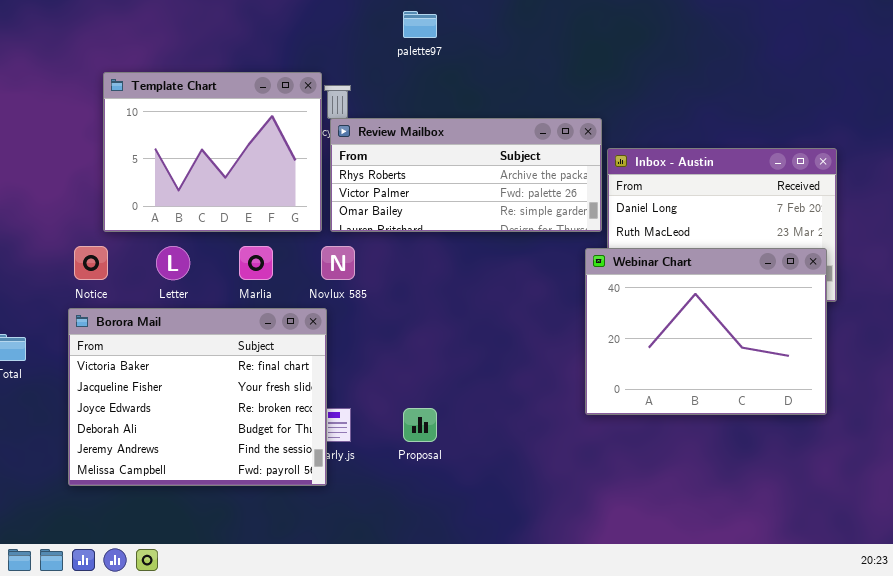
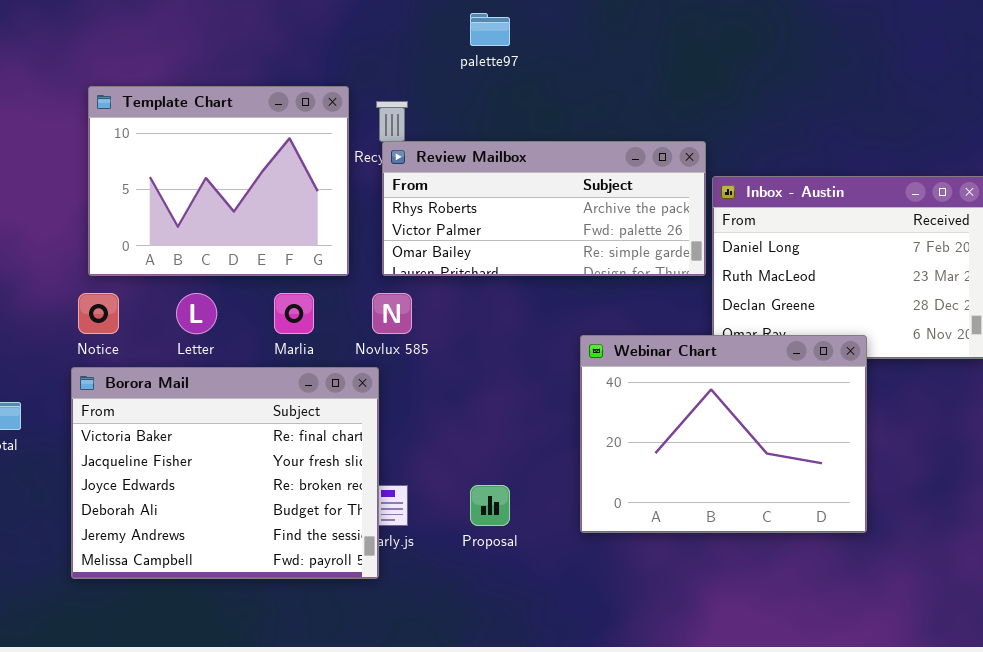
Template Chart: [103,72,322,232] -> [88,86,349,276], moved
Webinar Chart: [585,248,827,415] -> [580,335,867,533], moved

